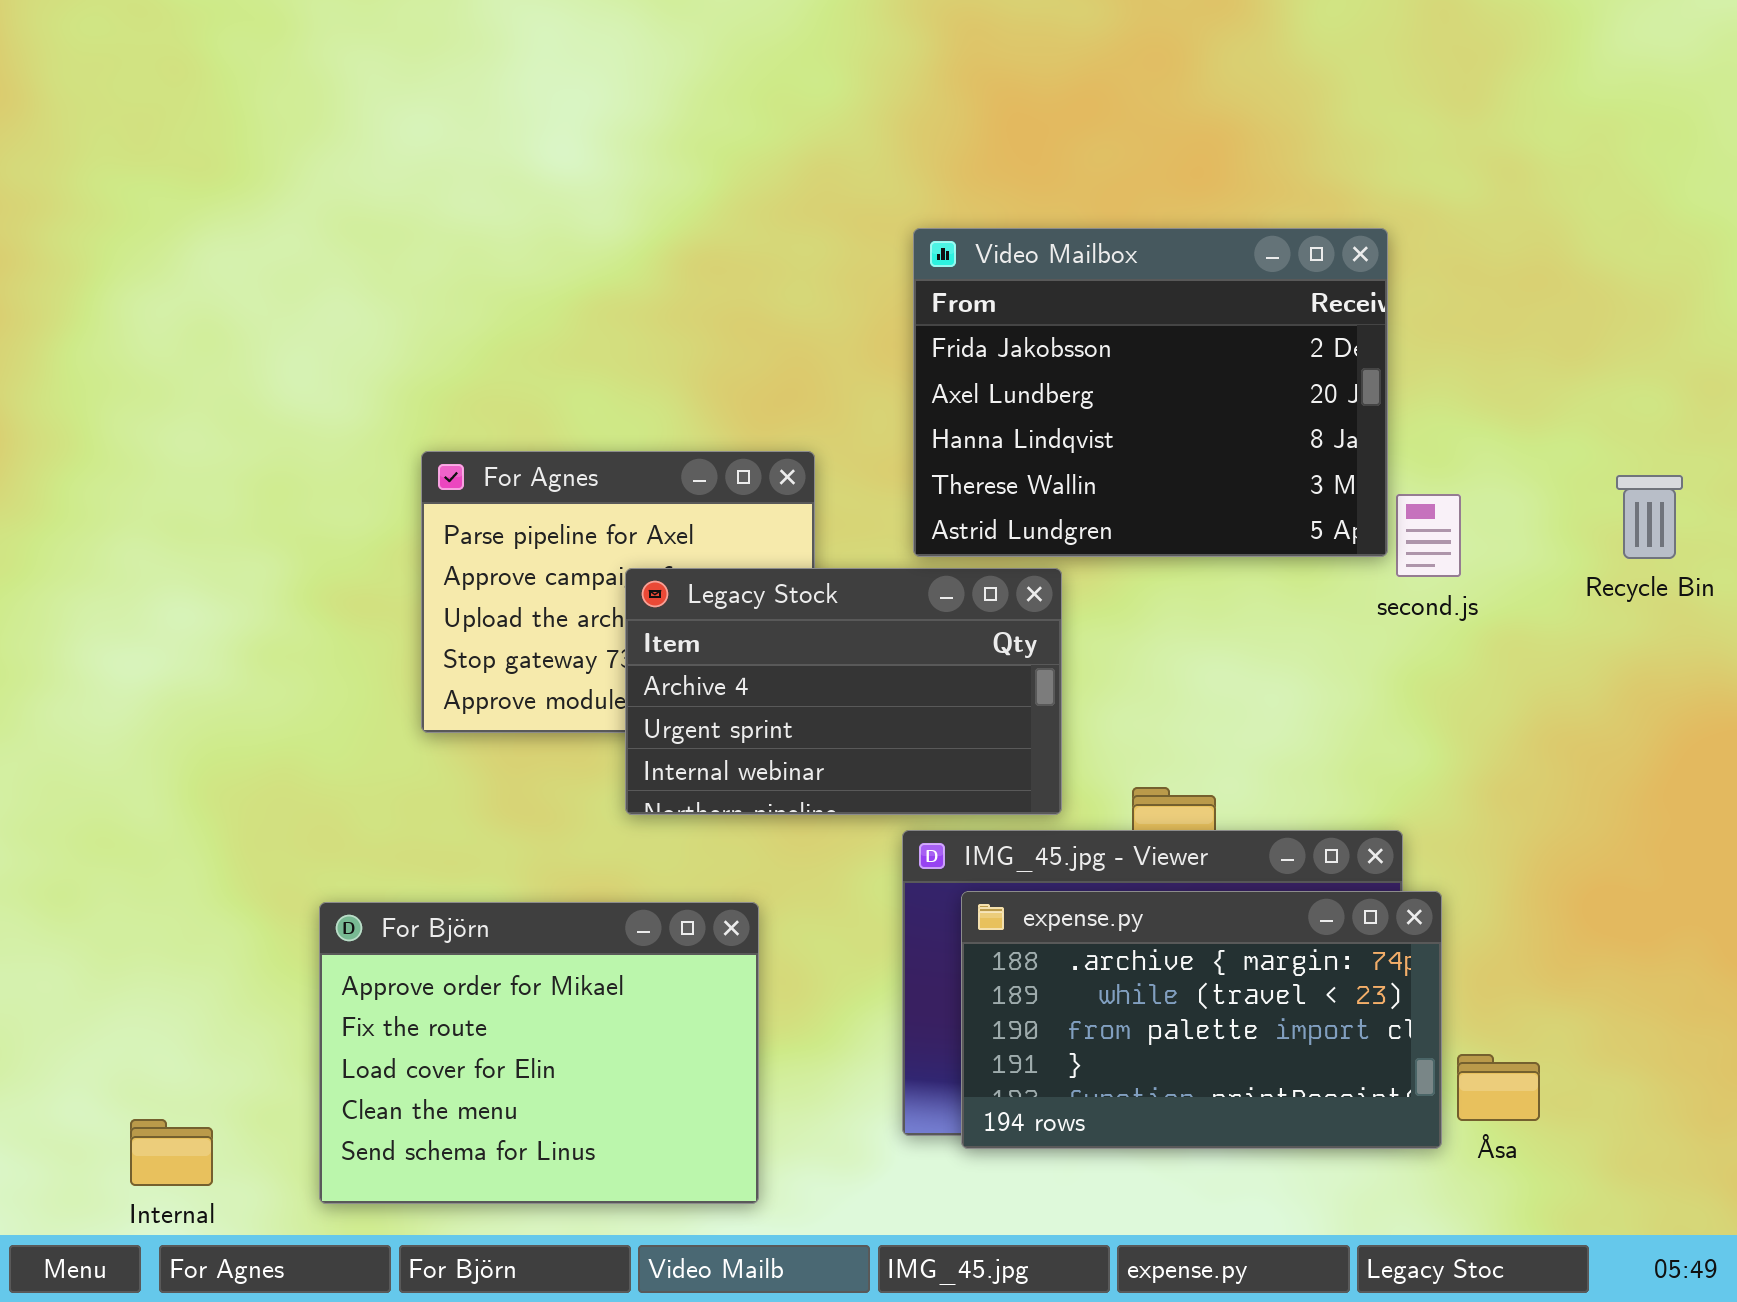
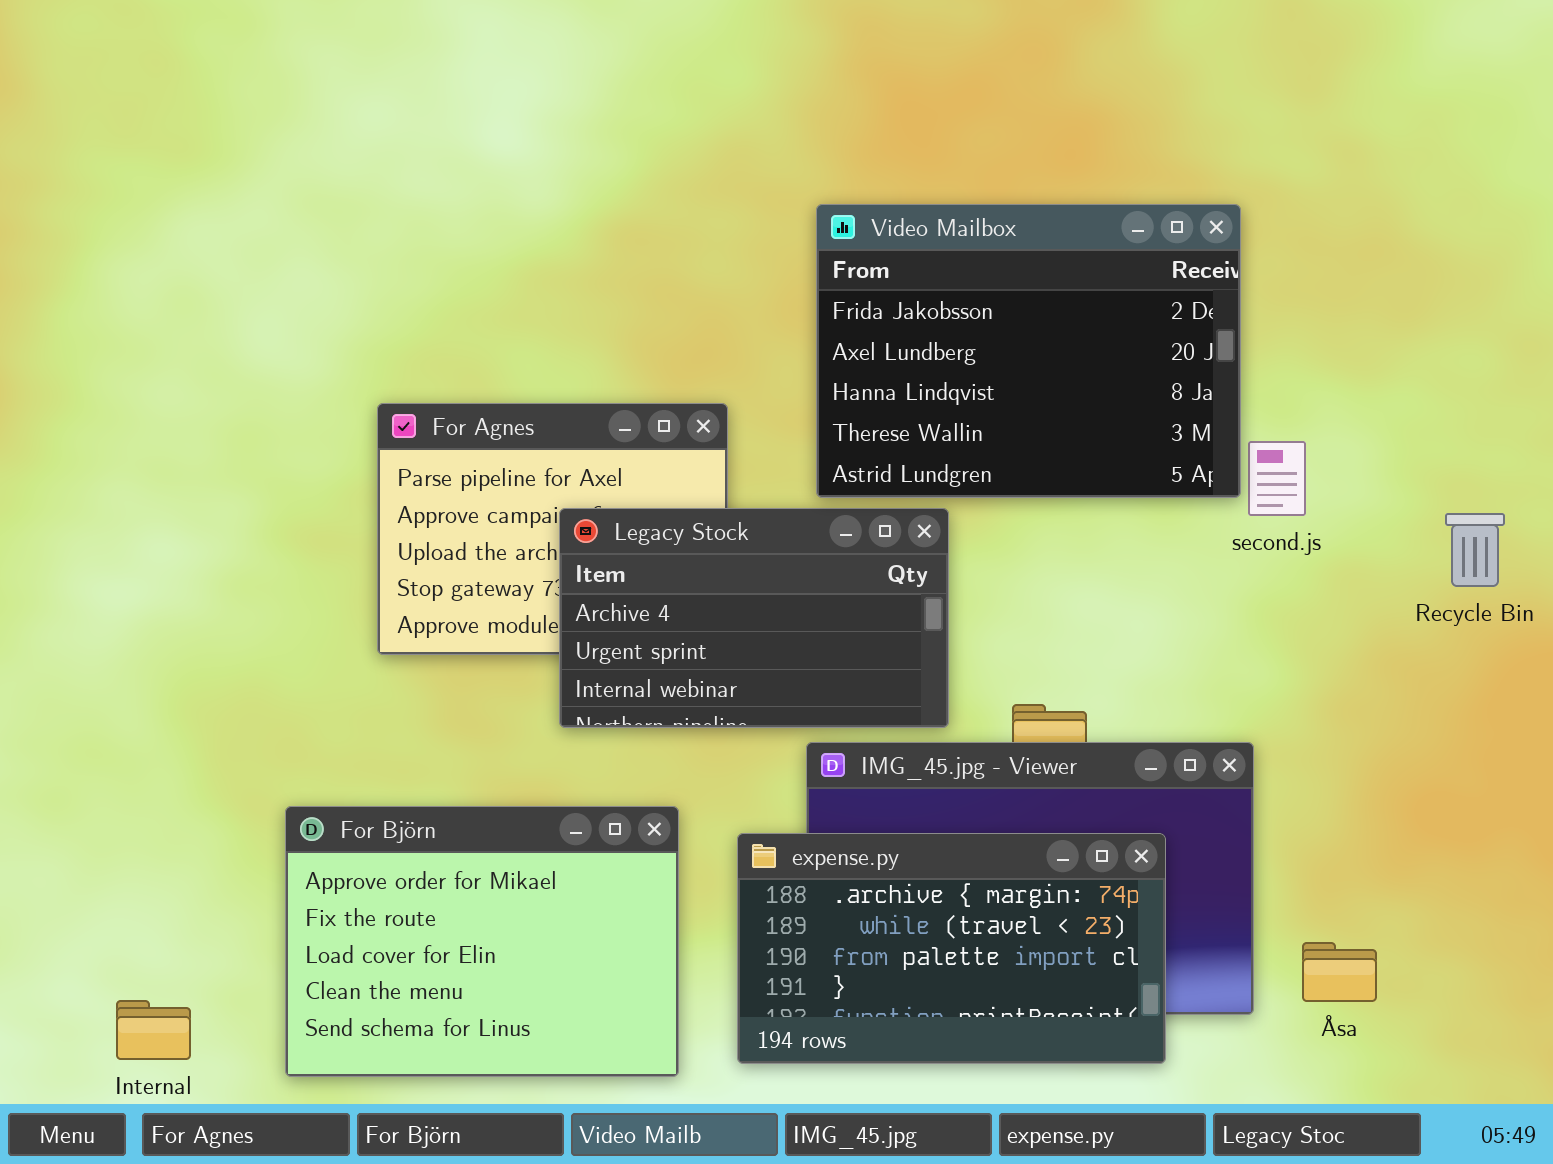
Recycle Bin: [1616,475,1683,559] -> [1445,513,1505,587], moved
expense.py: [961,891,1442,1149] -> [737,833,1166,1064], moved

